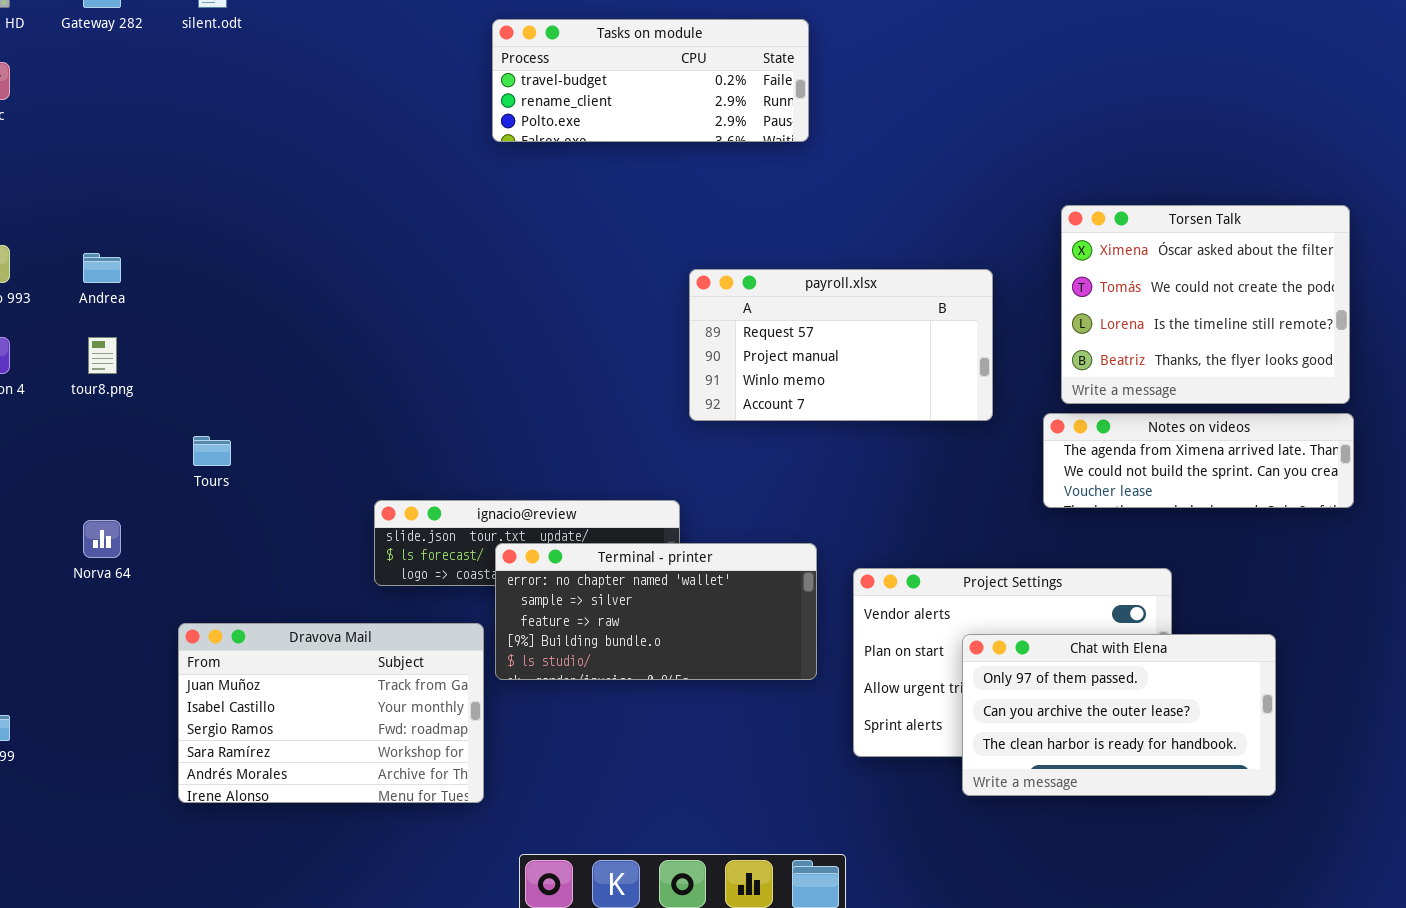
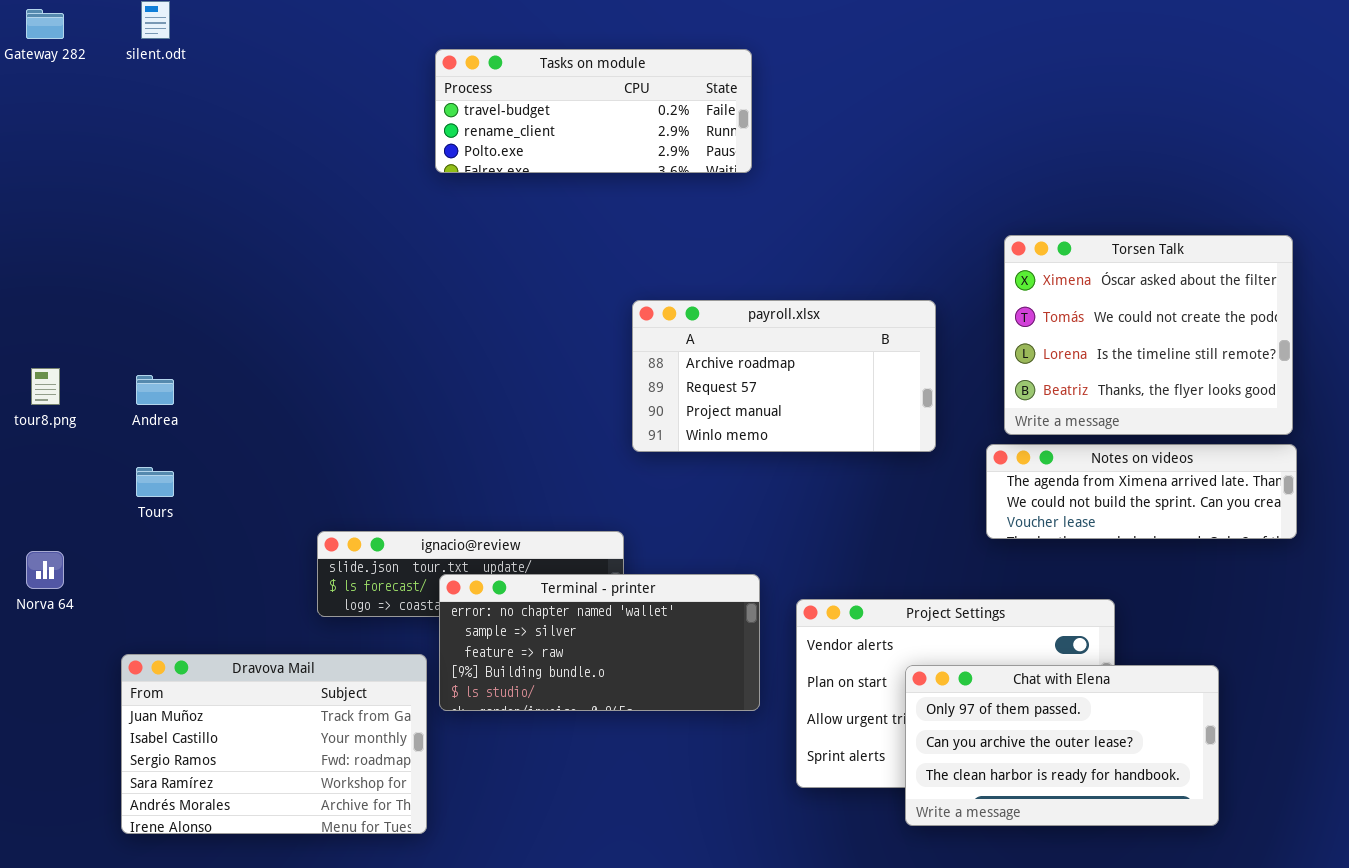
Andrea: [83,253,121,283] -> [136,375,174,405], moved
payroll.xlsx: [689,269,993,421] -> [632,300,936,452], scrolled up 1 row

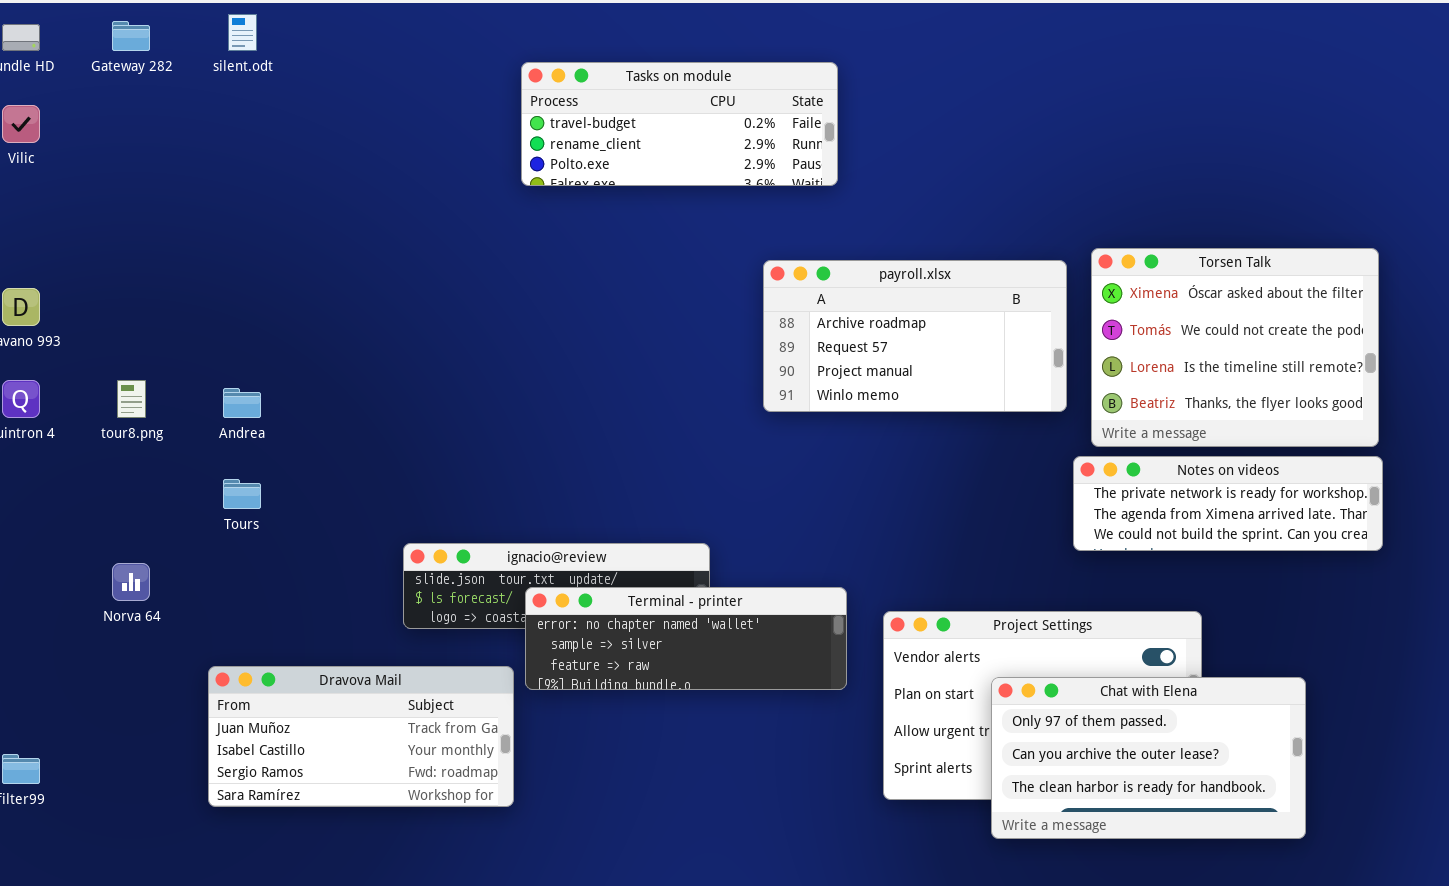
payroll.xlsx: [632,300,936,452] -> [763,260,1067,412], moved
Notes on videos: [986,444,1297,539] -> [1073,456,1383,551], scrolled up 1 row
Terminal - printer: [439,574,760,711] -> [525,587,847,690], resized
Dravova Mail: [121,654,427,834] -> [208,666,514,807], resized

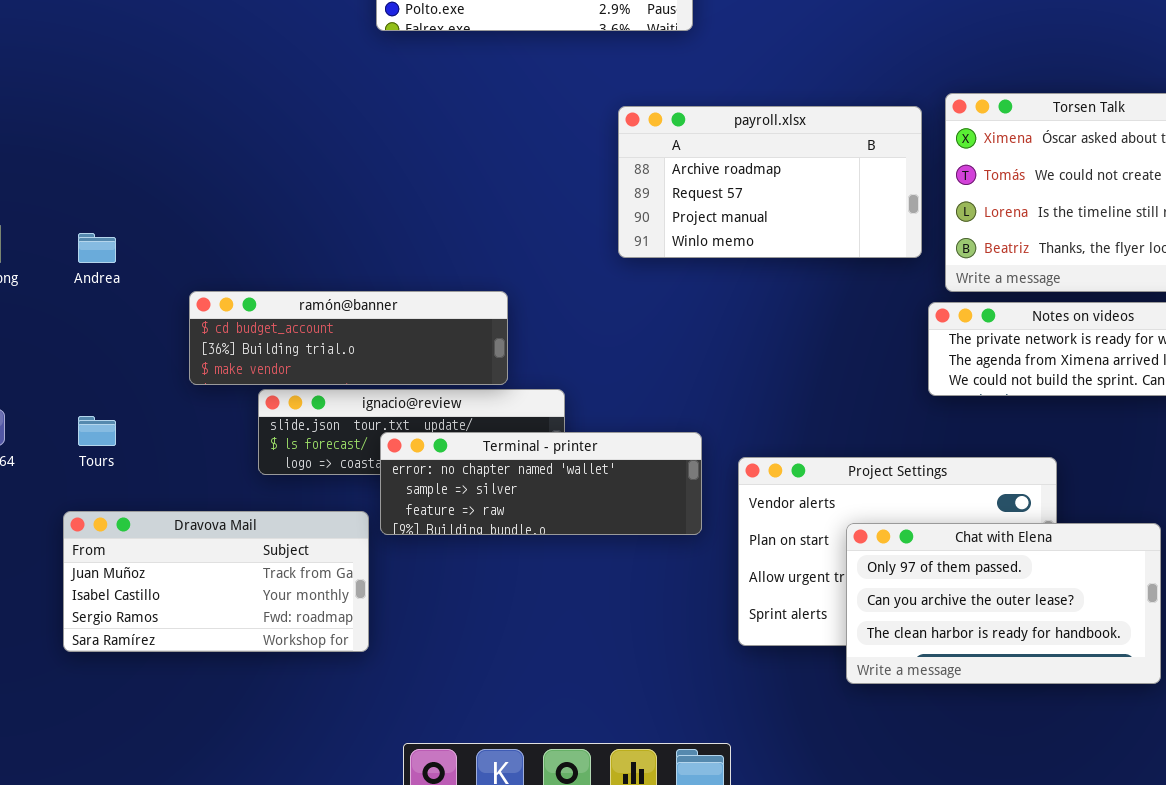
ramón@banner: none -> [189,291,508,385], opened
Tours: [223,479,261,509] -> [78,416,116,446], moved

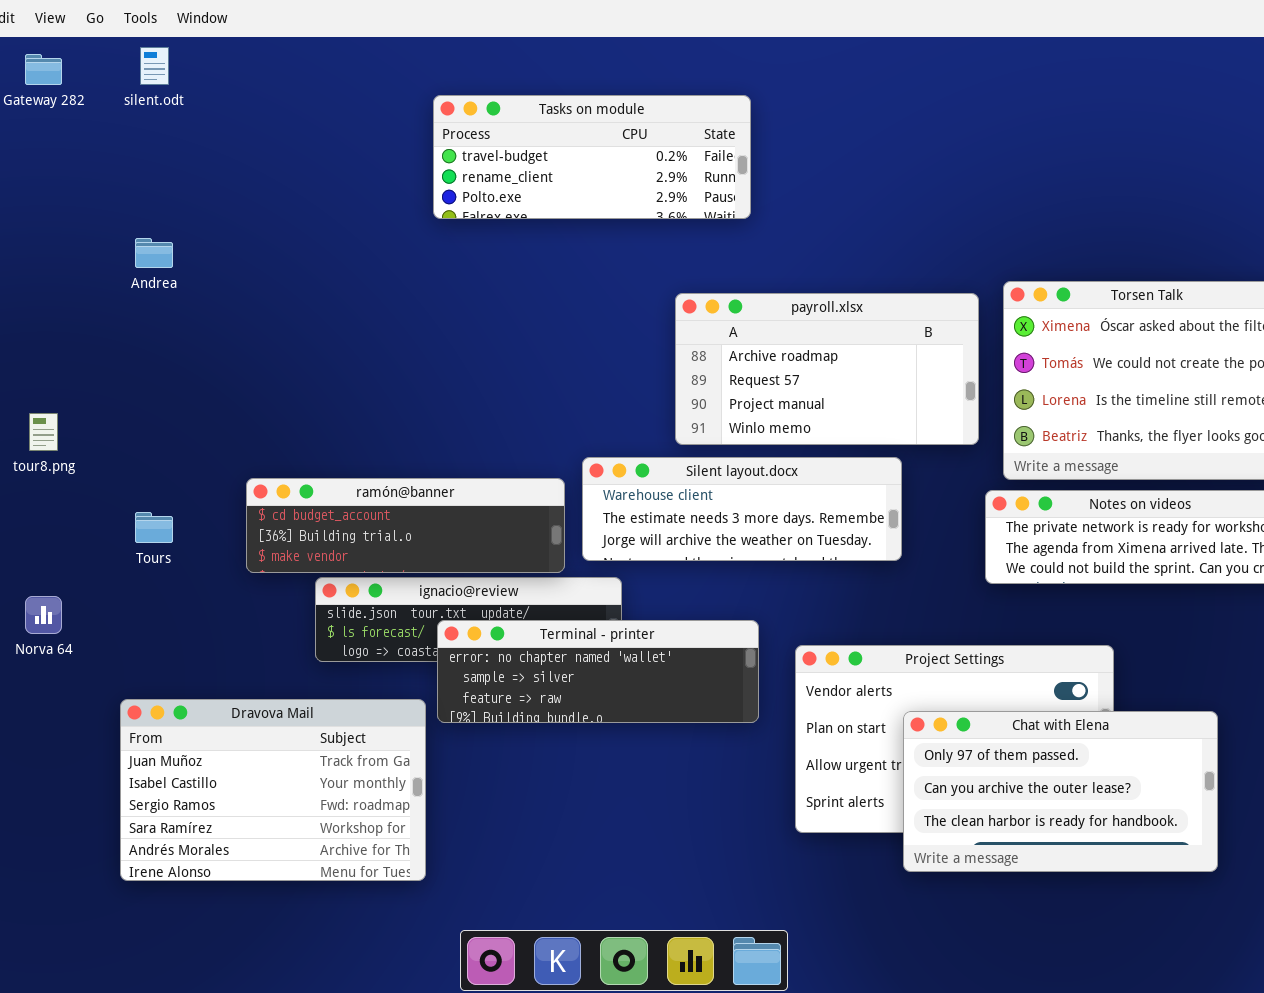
Andrea: [78,233,116,263] -> [135,238,173,268], moved
Silent layout.docx: none -> [582,457,902,561], opened
Tours: [78,416,116,446] -> [135,512,173,543], moved
Dravova Mail: [63,511,369,652] -> [120,699,426,881], resized

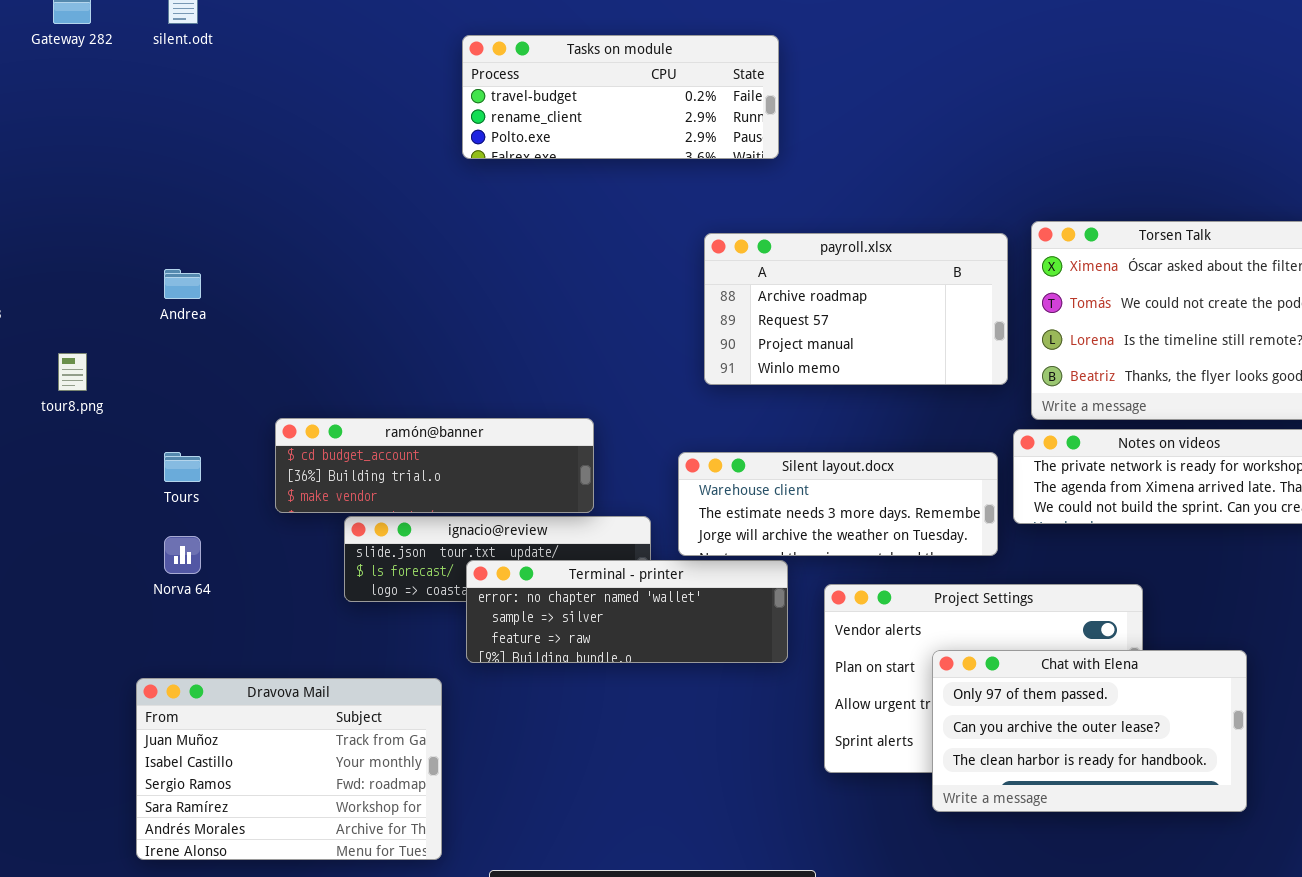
Andrea: [135,238,173,268] -> [164,269,201,299], moved
Silent layout.docx: [582,457,902,561] -> [678,452,998,556], moved
Norva 64: [25,596,62,634] -> [164,536,201,574], moved
Dravova Mail: [120,699,426,881] -> [136,678,442,860], moved

